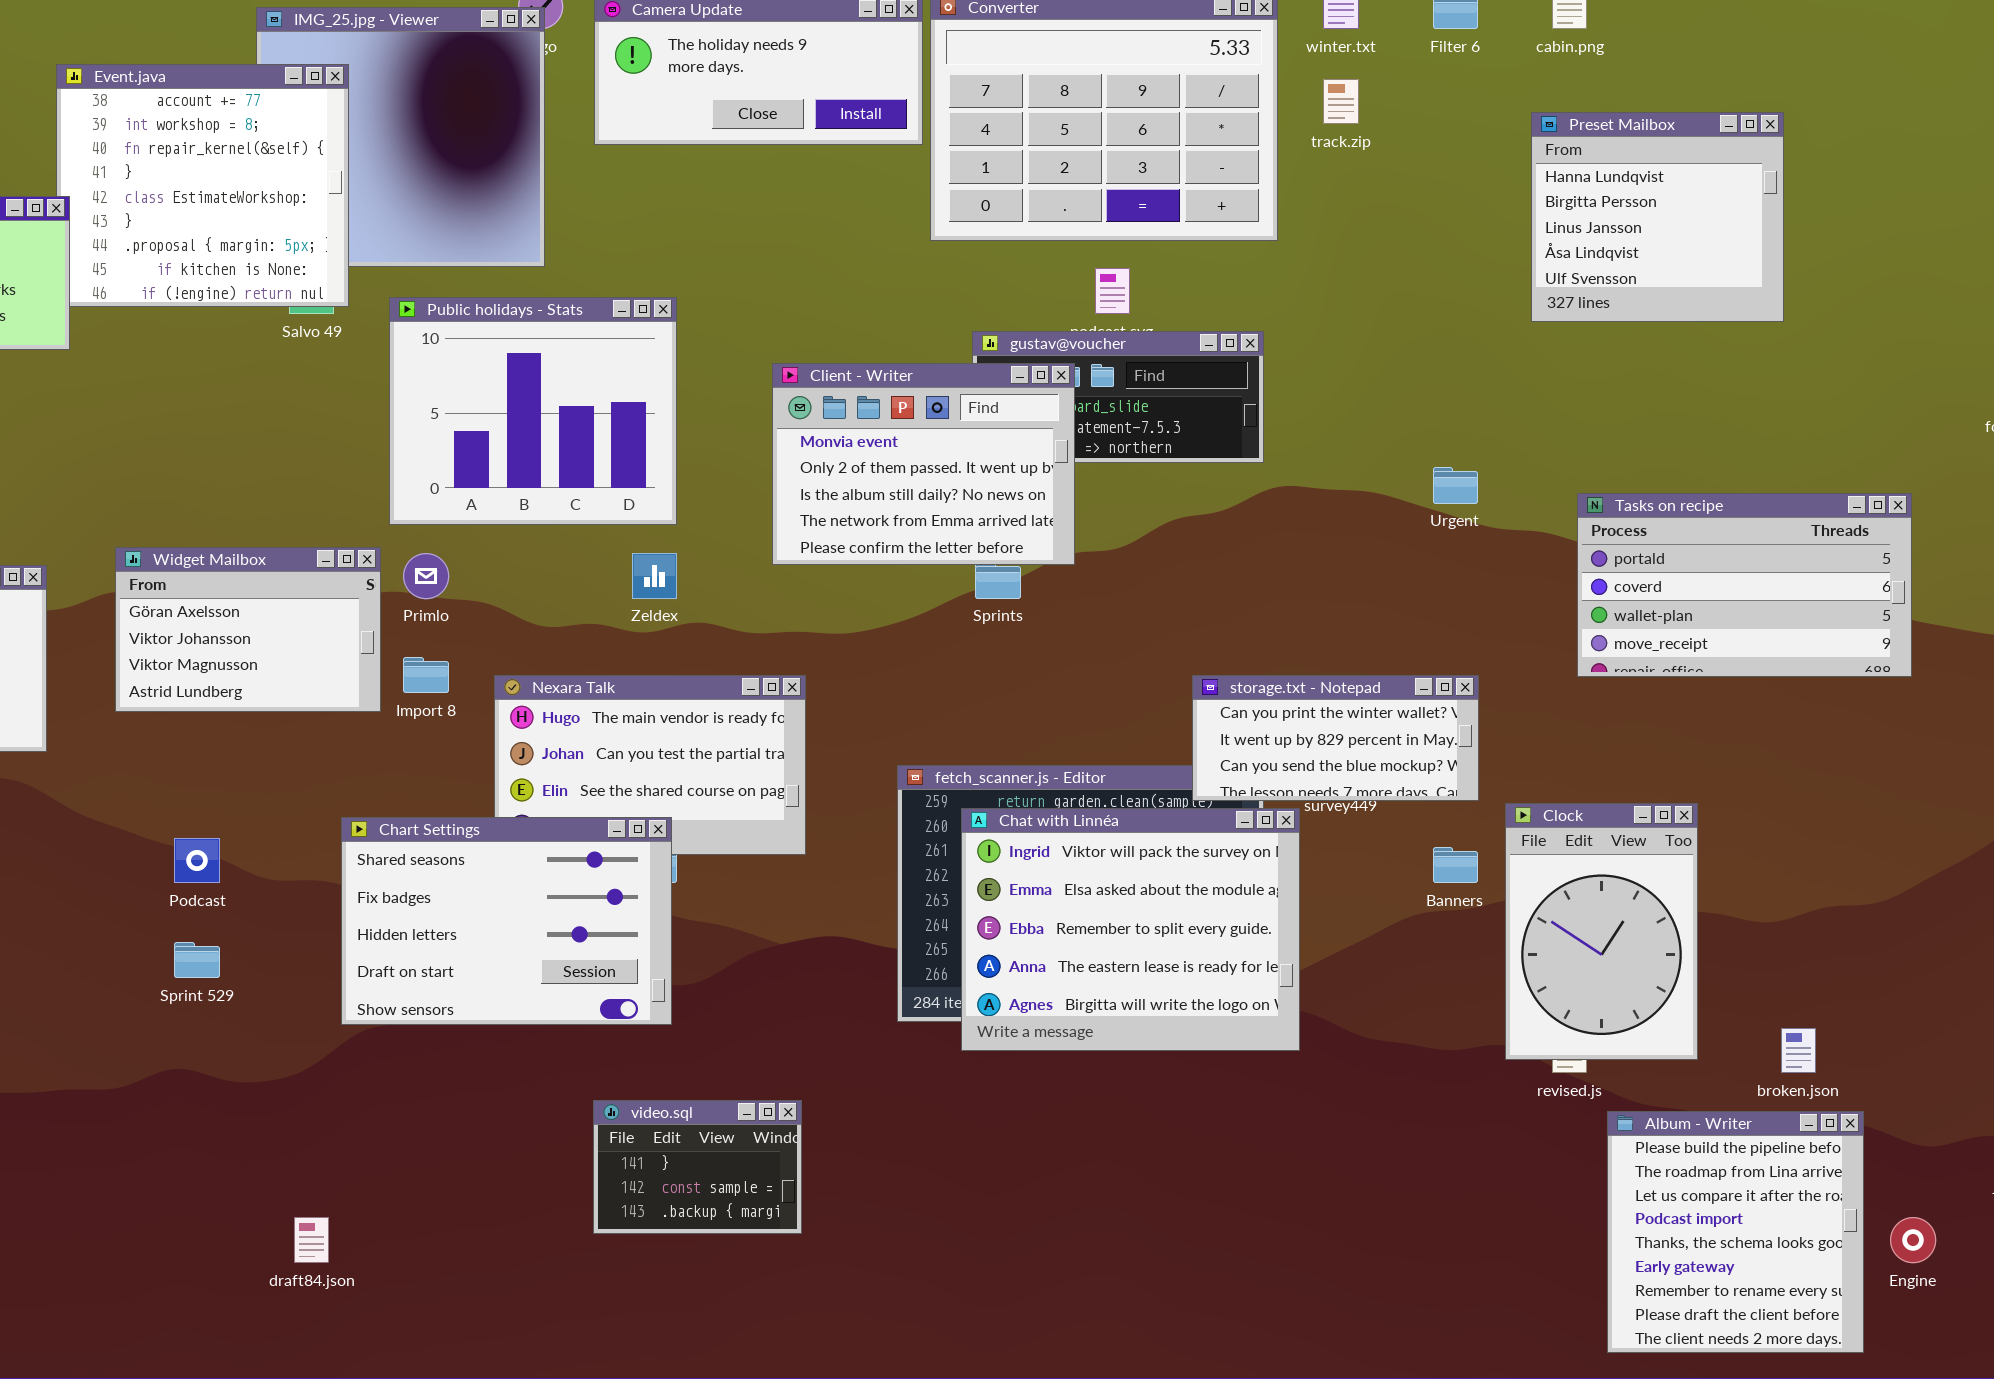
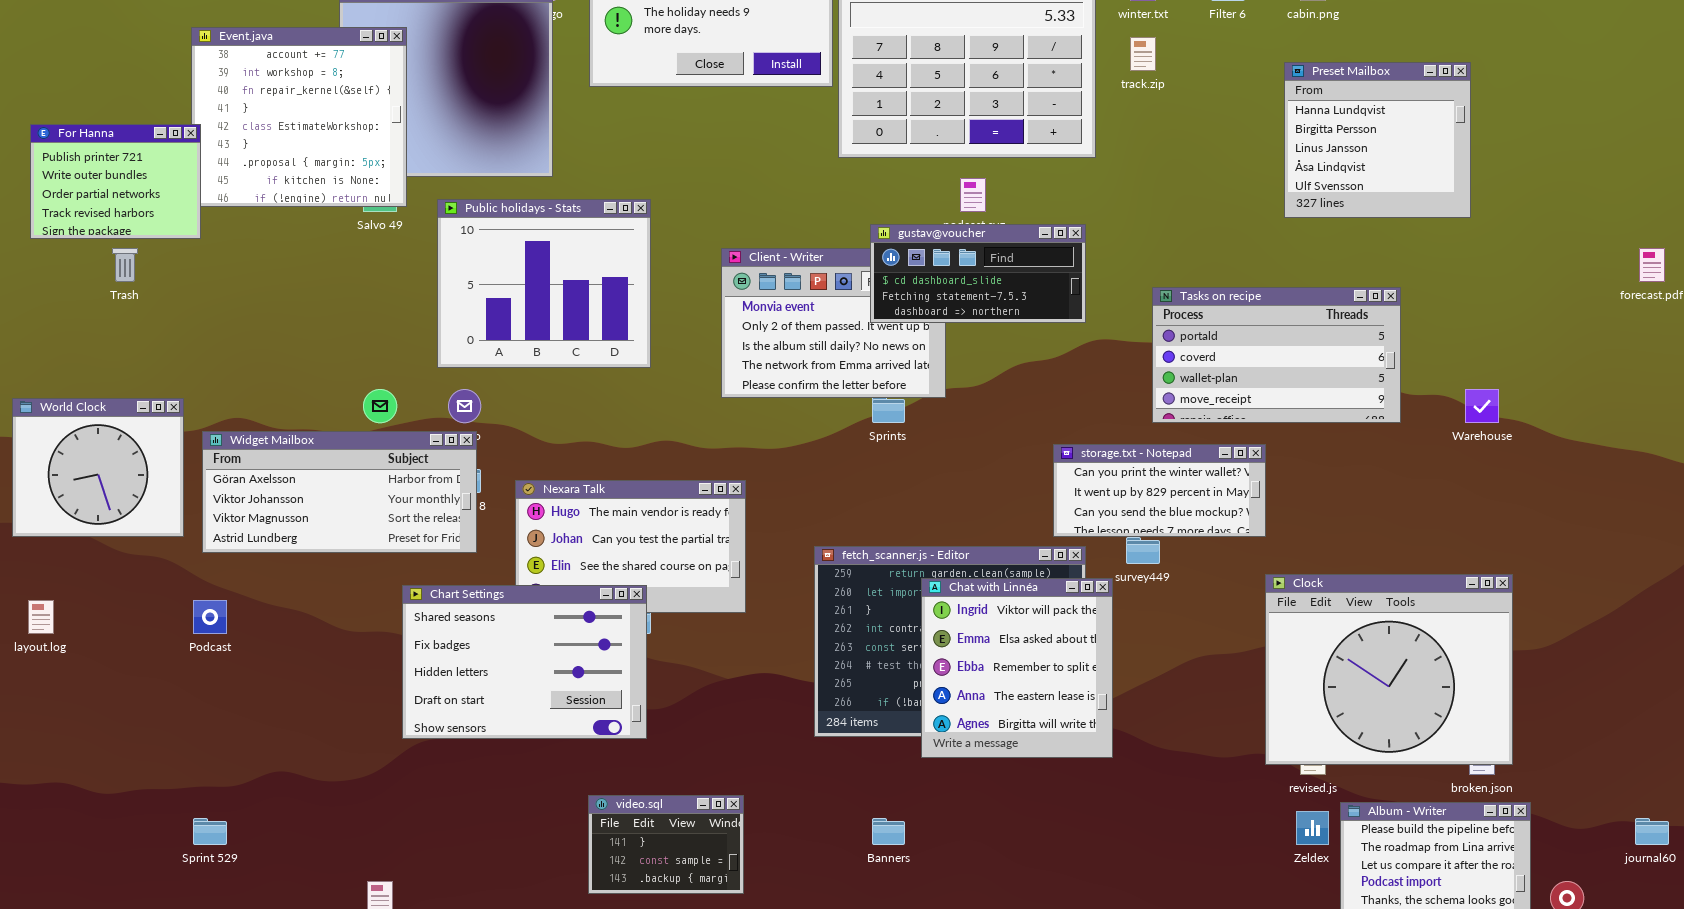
gustav@voucher: [972,331,1264,463] -> [870,224,1086,323], raised
Tasks on recipe: [1577,493,1912,677] -> [1152,287,1401,423], moved
Widget Mailbox: [115,547,381,712] -> [202,431,477,553], moved, resized
Zeldex: [632,553,677,599] -> [1296,811,1329,845], moved
storage.txt - Notepad: [1192,675,1479,801] -> [1053,444,1266,537], moved
Clock: [1505,803,1698,1060] -> [1265,574,1513,765], resized
Chat with Linnéa: [961,808,1300,1051] -> [921,578,1113,758], resized
Podcast: [174,838,220,883] -> [193,600,227,634], moved
Banners: [1433,847,1478,883] -> [872,818,905,845], moved
Sprint 529: [174,942,220,978] -> [193,818,227,845], moved

